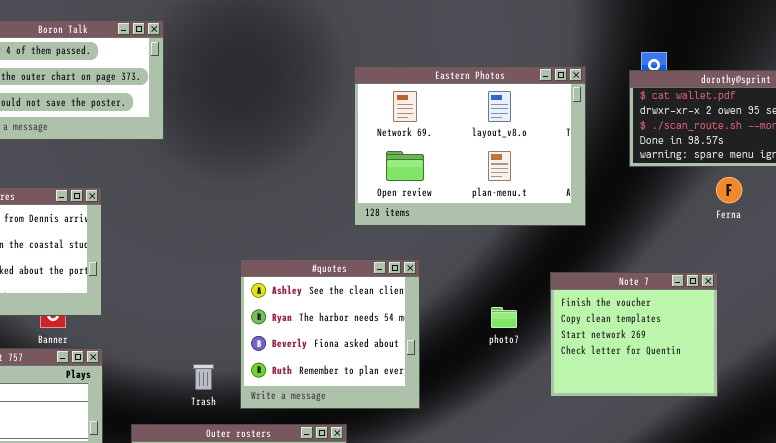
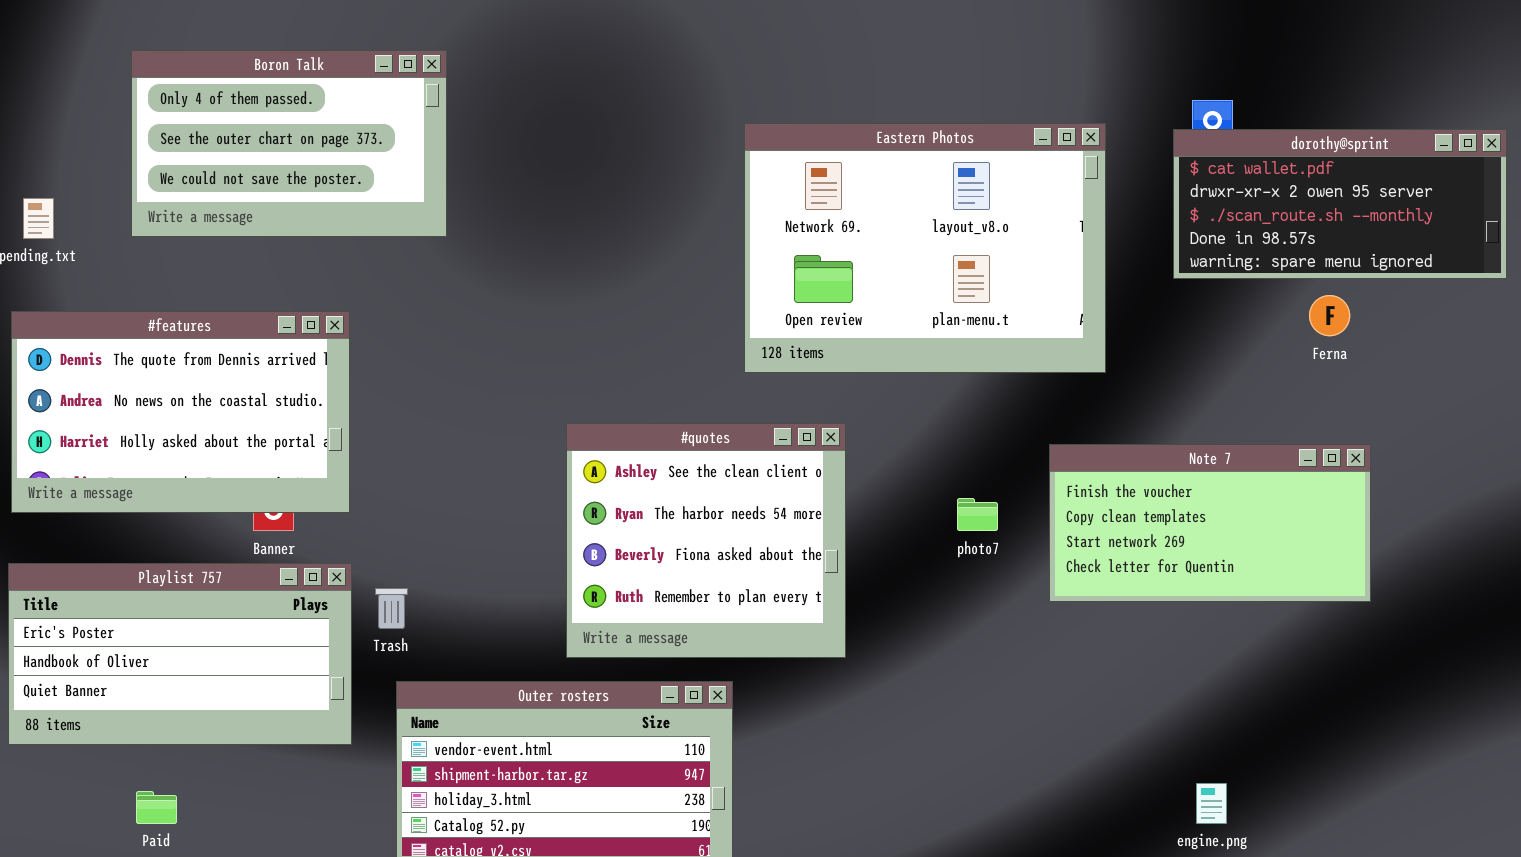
Note 7: [550,272,718,397] -> [1049,444,1371,602], resized
Trash: [193,364,214,390] -> [375,588,408,629], moved

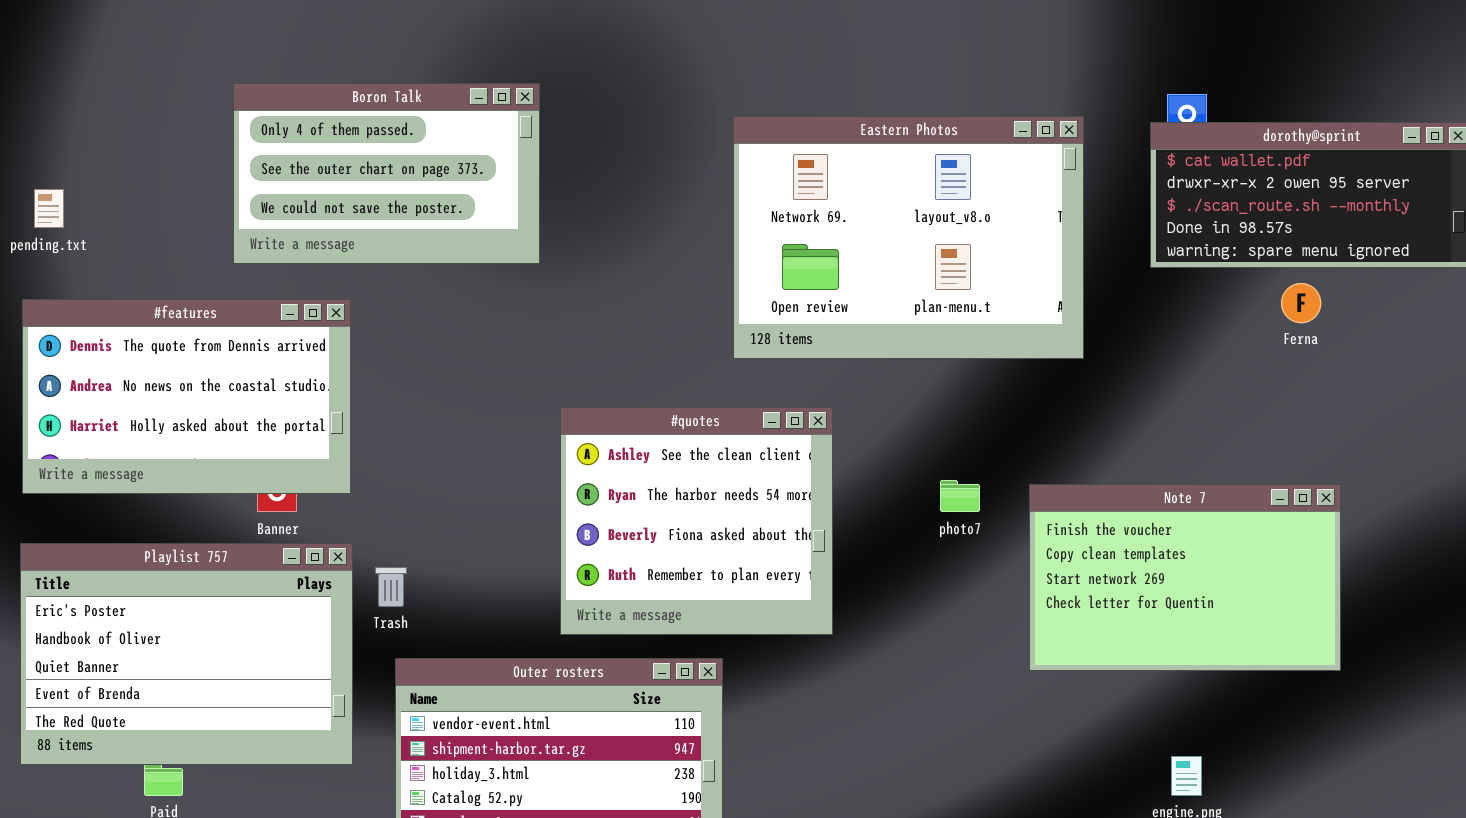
Boron Talk: [131,50,447,237] -> [233,83,540,264], moved
Note 7: [1049,444,1371,602] -> [1029,484,1341,671], moved, resized
Playlist 757: [8,563,352,745] -> [20,543,353,765], resized

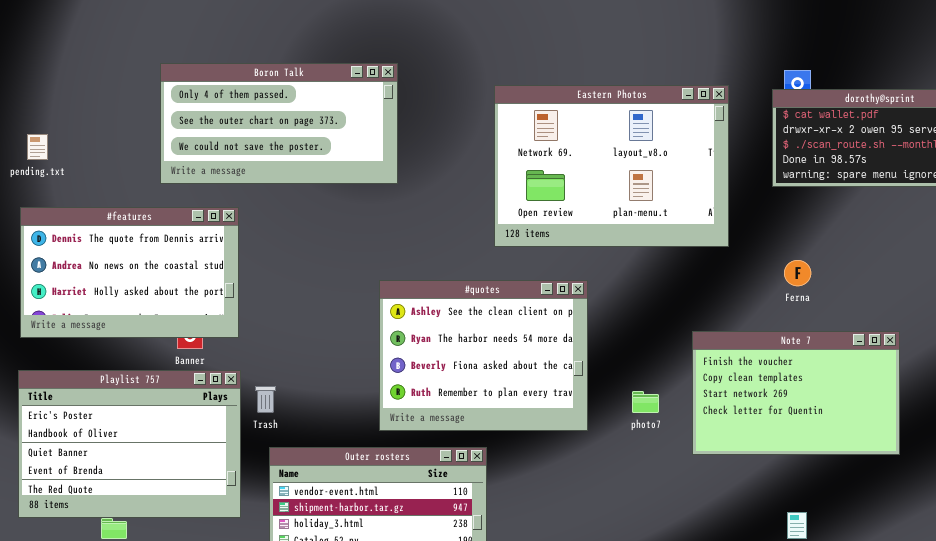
Boron Talk: [233,83,540,264] -> [160,63,398,184], resized
Ferna: [1281,283,1321,323] -> [784,260,811,286], moved
#quotes: [560,407,833,635] -> [379,280,588,431], resized
photo7: [940,480,980,512] -> [632,391,659,413], moved

